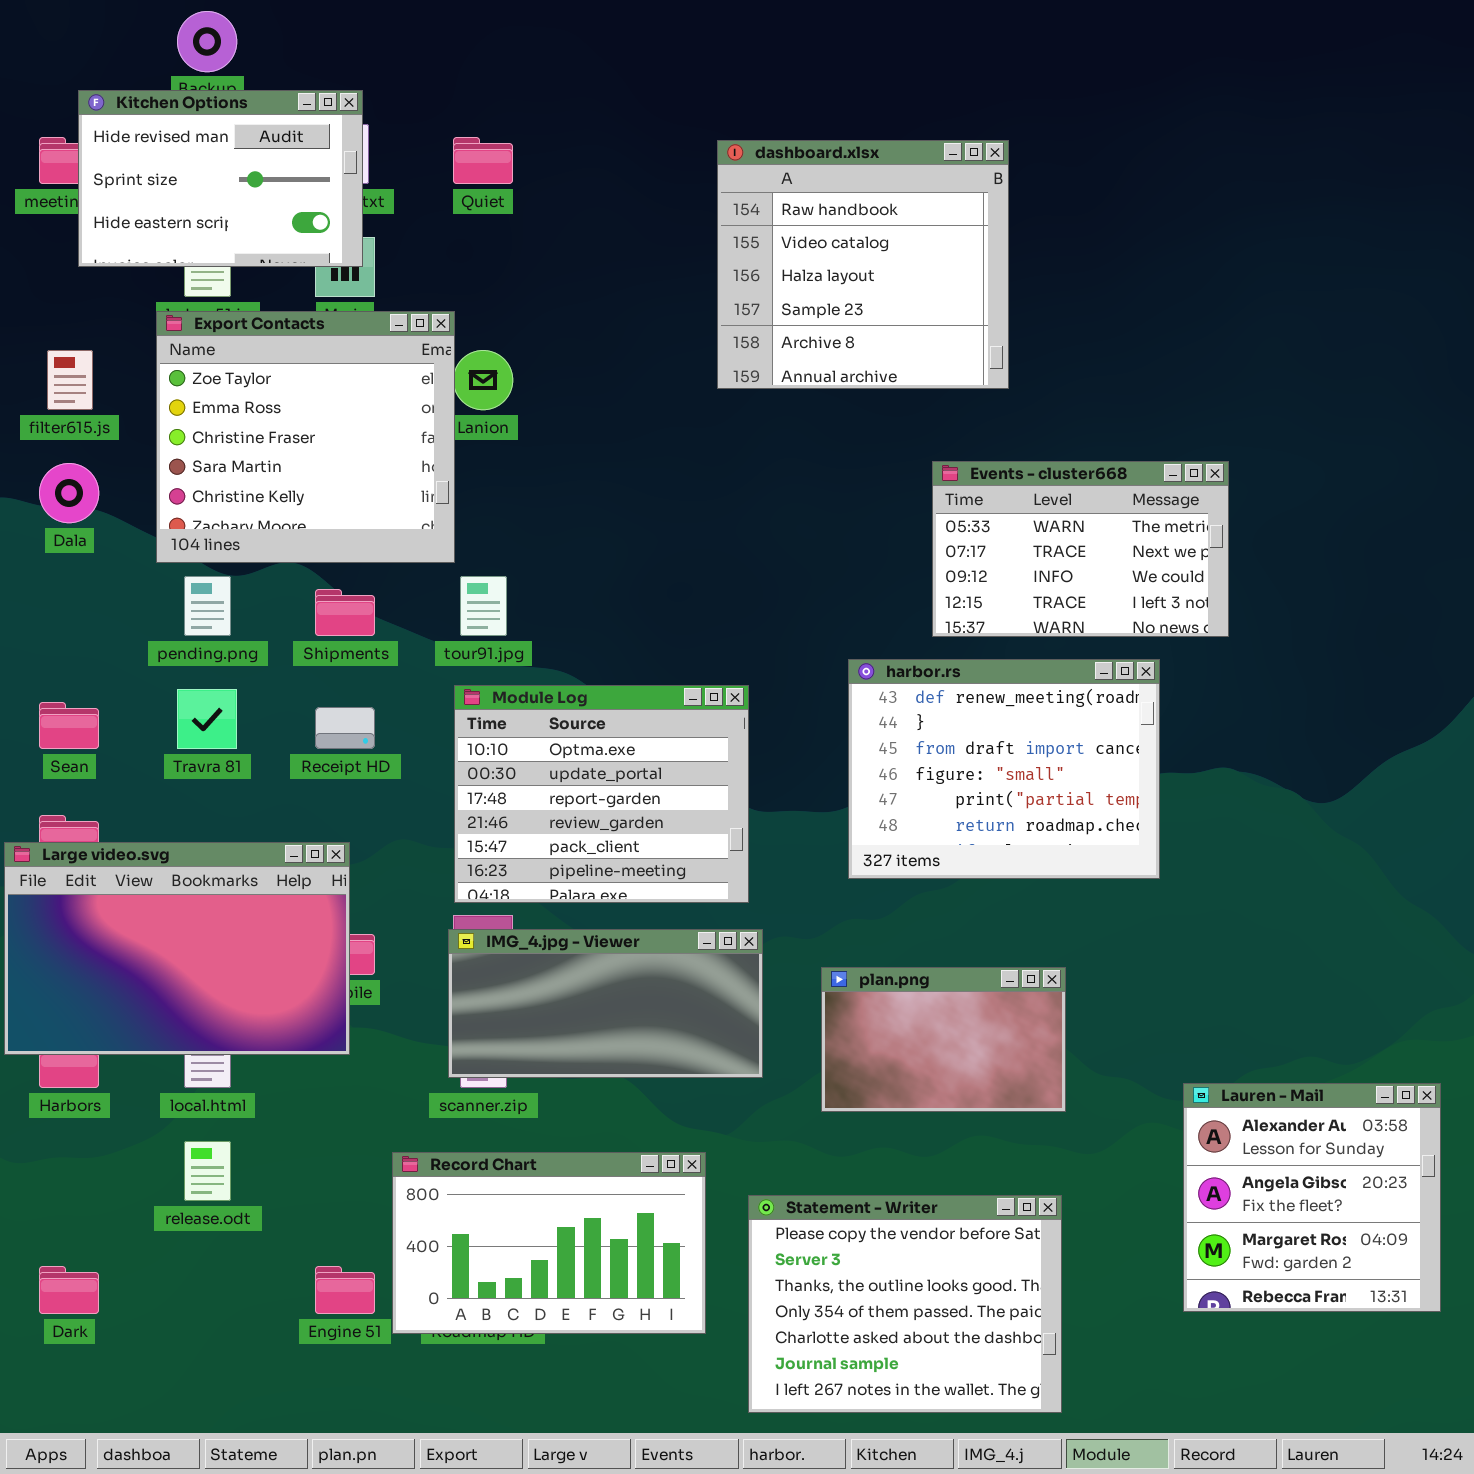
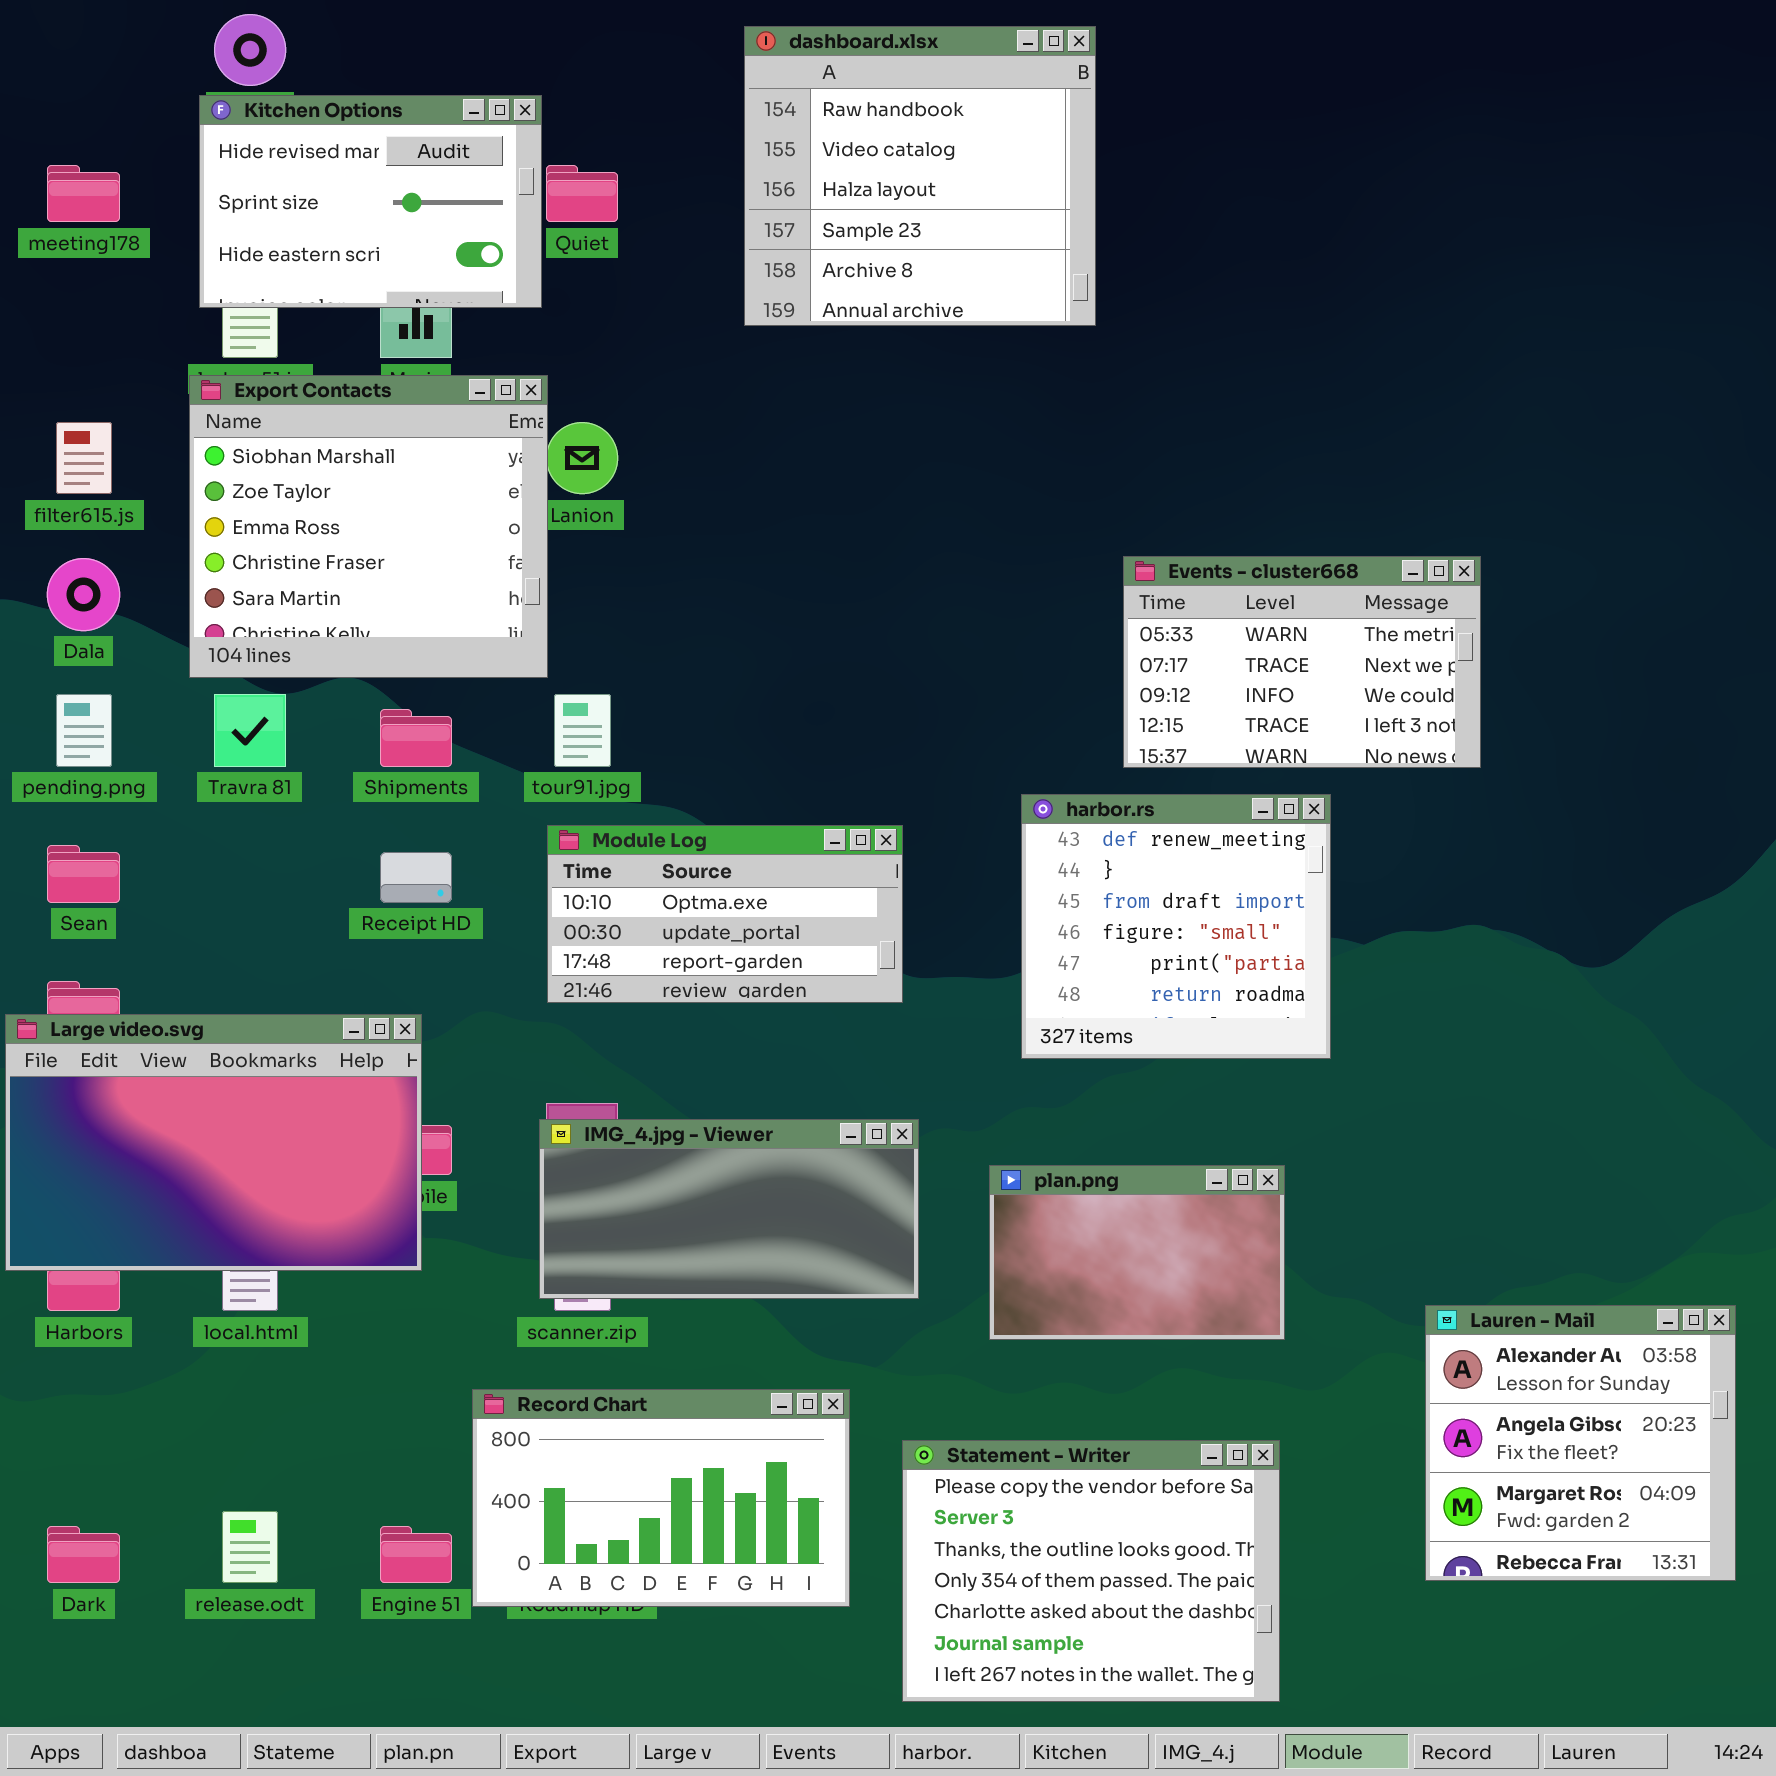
Kitchen Options: [78,90,363,267] -> [199,95,542,308], moved
dashboard.xlsx: [717,140,1009,389] -> [744,26,1096,326], moved
Export Contacts: [156,311,455,563] -> [189,375,548,678], scrolled up 1 row
pending.png: [184,576,231,636] -> [56,694,112,767], moved
harbor.rs: [848,659,1160,879] -> [1021,794,1331,1059], resized
Module Log: [454,685,749,903] -> [547,825,903,1003], resized
Travra 81: [177,689,237,749] -> [214,694,286,767], moved
release.odt: [184,1141,231,1201] -> [222,1511,278,1583], moved

